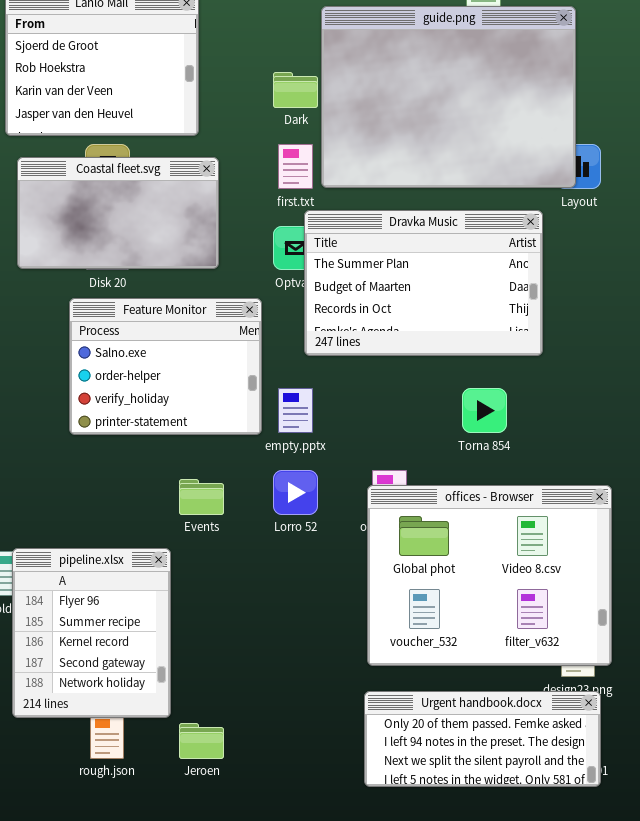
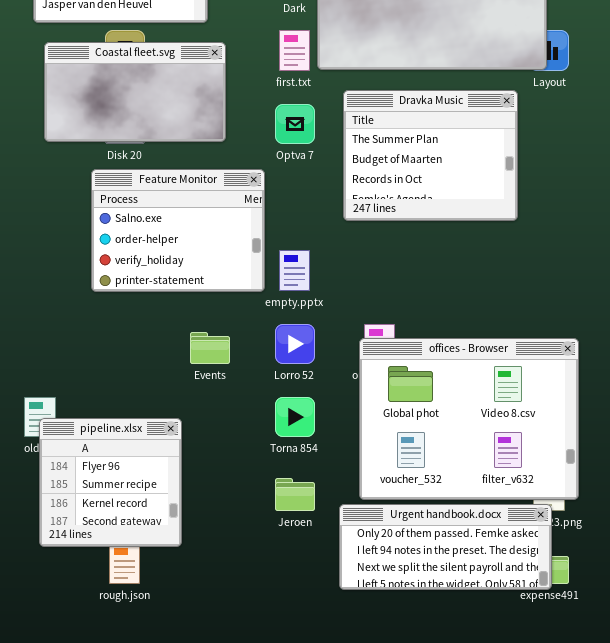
Dravka Music: [304,210,543,356] -> [343,90,518,221], resized
Torna 854: [462,388,507,433] -> [275,397,315,437], moved
pipeline.xlsx: [12,548,171,718] -> [39,418,182,547], resized
Urgent handbook.docx: [364,691,601,787] -> [339,504,552,590], moved
Jeroen: [179,723,224,759] -> [275,478,315,511], moved

